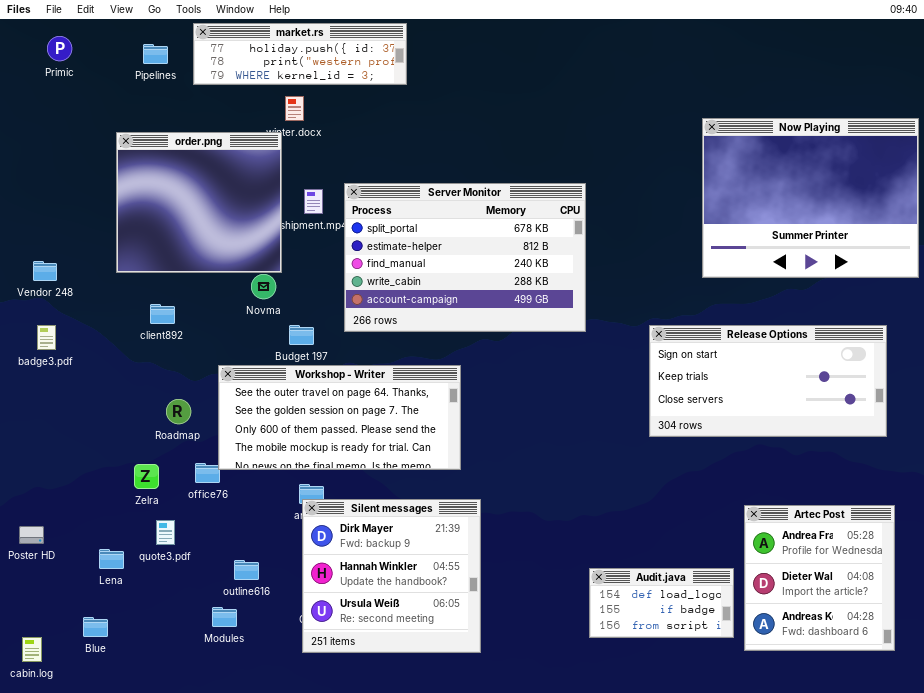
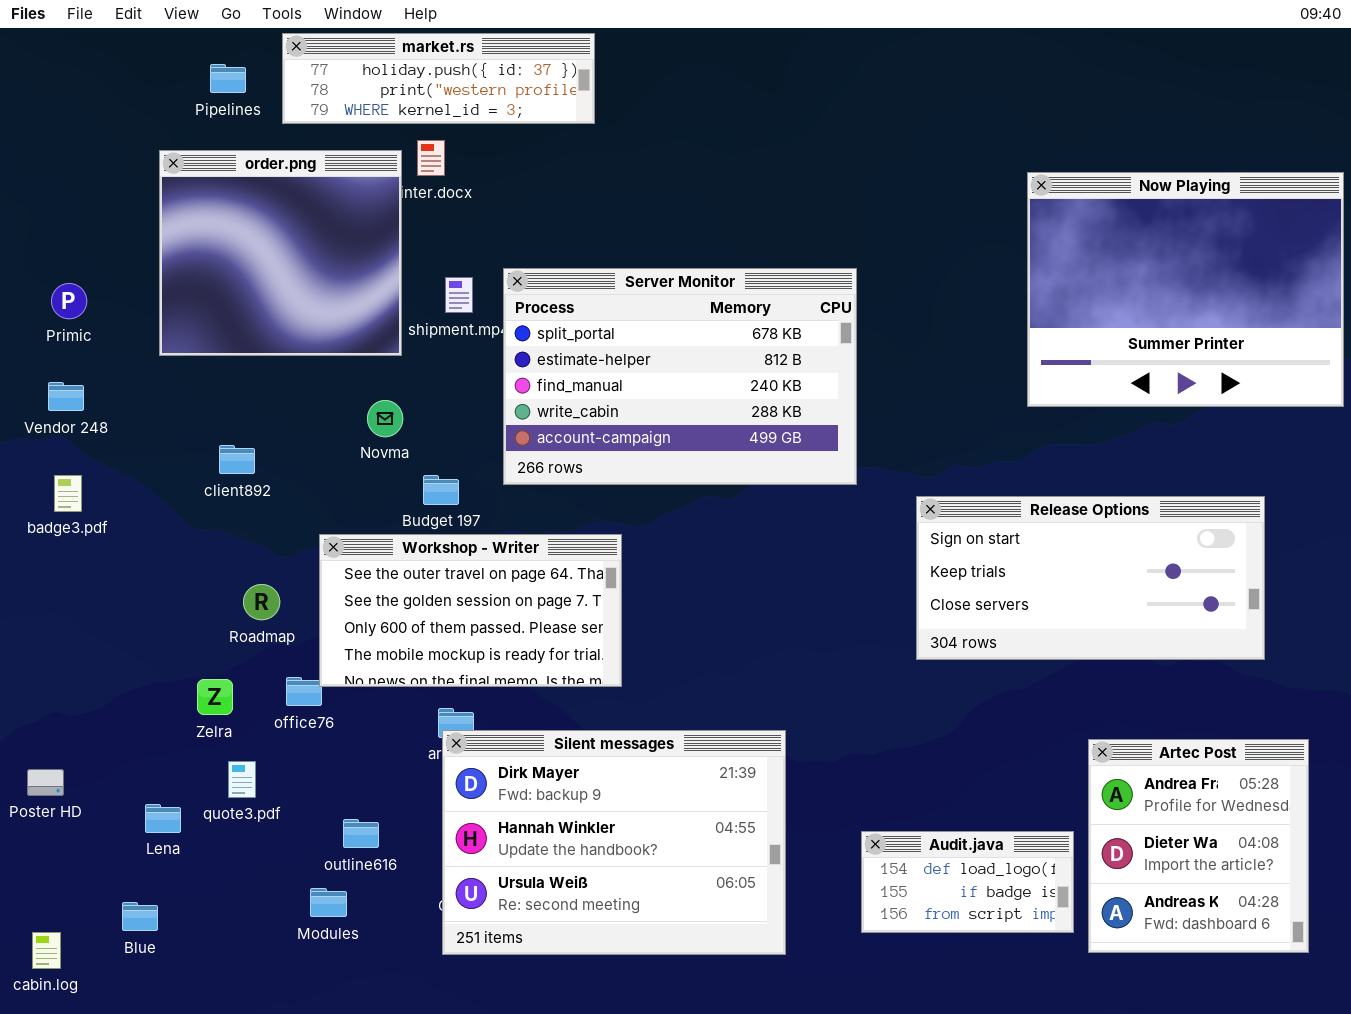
Primic: [47,36,72,61] -> [51,283,87,319], moved
order.png: [116,132,282,273] -> [159,150,402,356], moved
Release Options: [649,325,887,437] -> [916,496,1265,660], moved
Workshop - Writer: [218,365,461,470] -> [319,534,622,687], resized
Silent messages: [302,499,481,653] -> [442,730,786,955], resized

